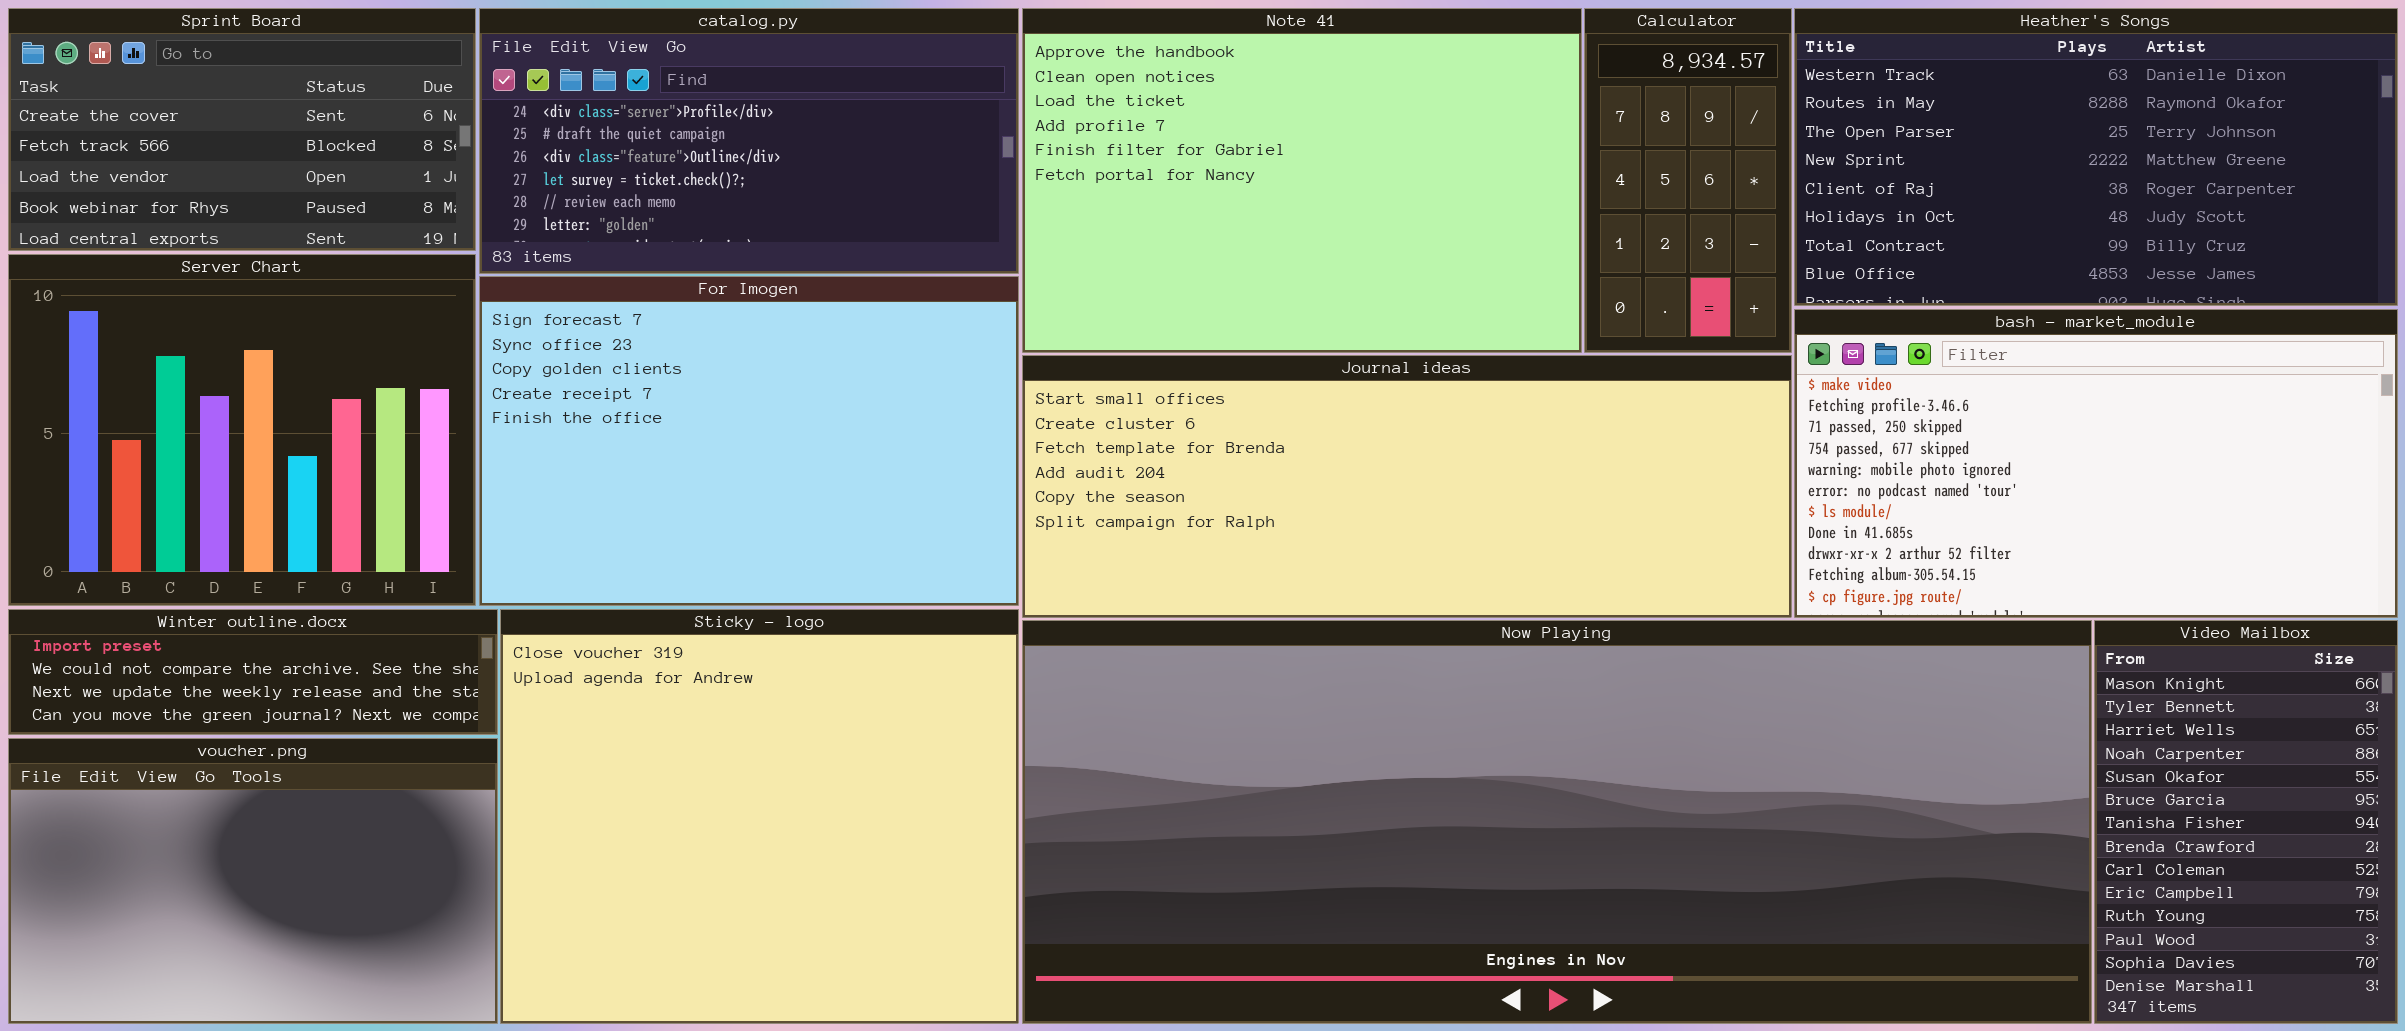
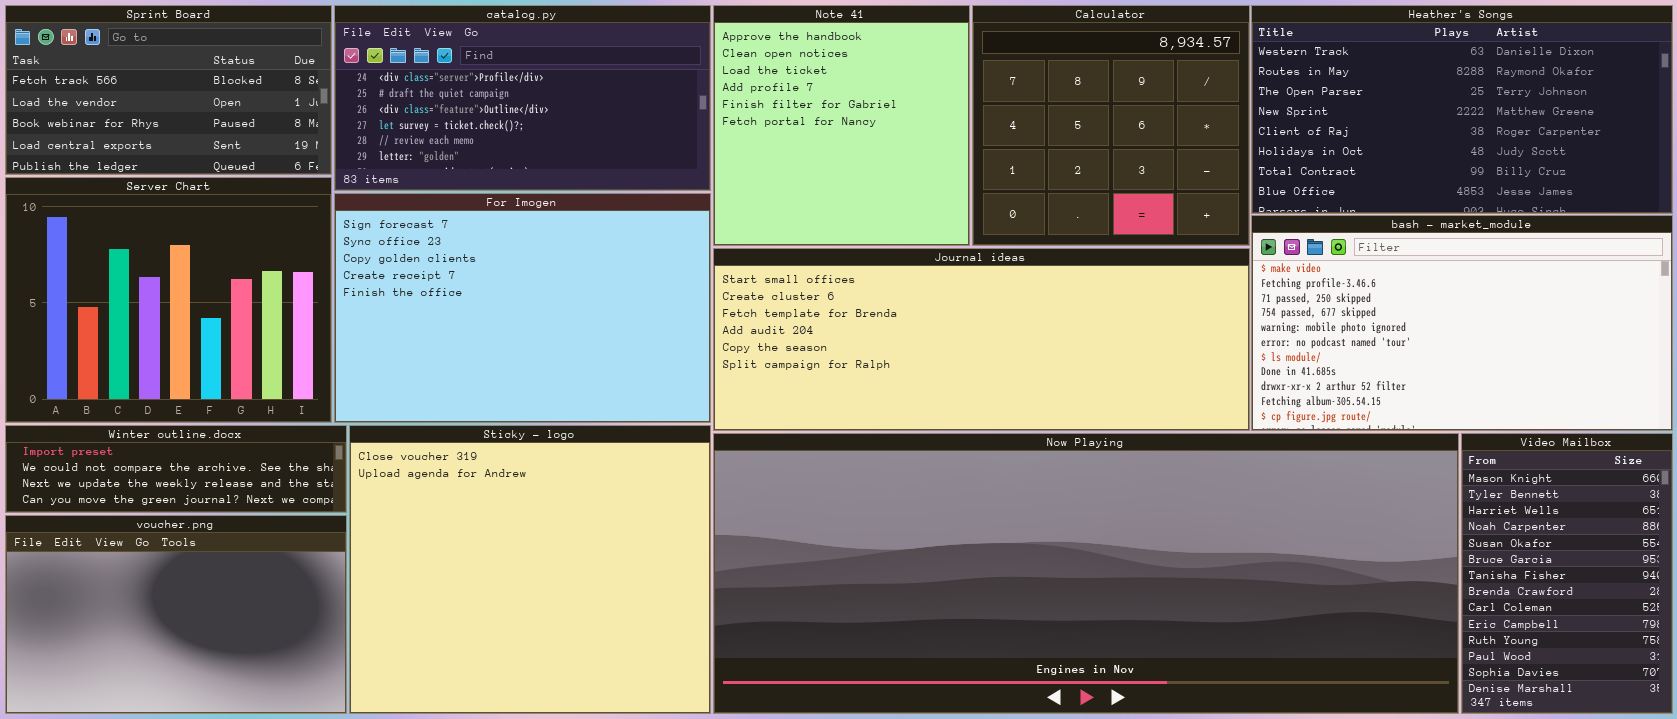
Sprint Board: [8,8,476,251] -> [5,5,332,175], scrolled down 1 row
Note 41: [1022,8,1582,353] -> [713,5,970,246], resized
Calculator: [1584,8,1792,353] -> [972,5,1250,246], resized

